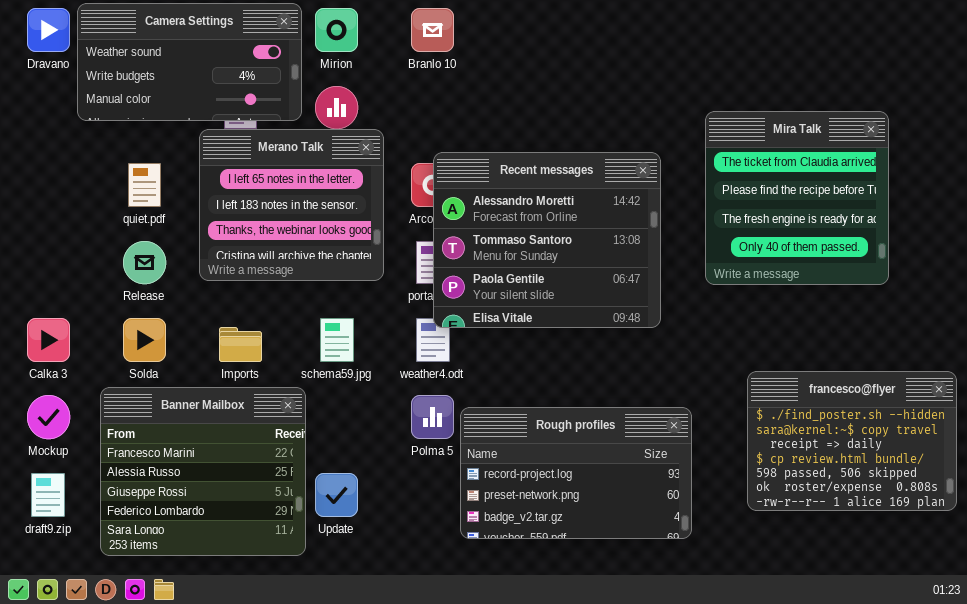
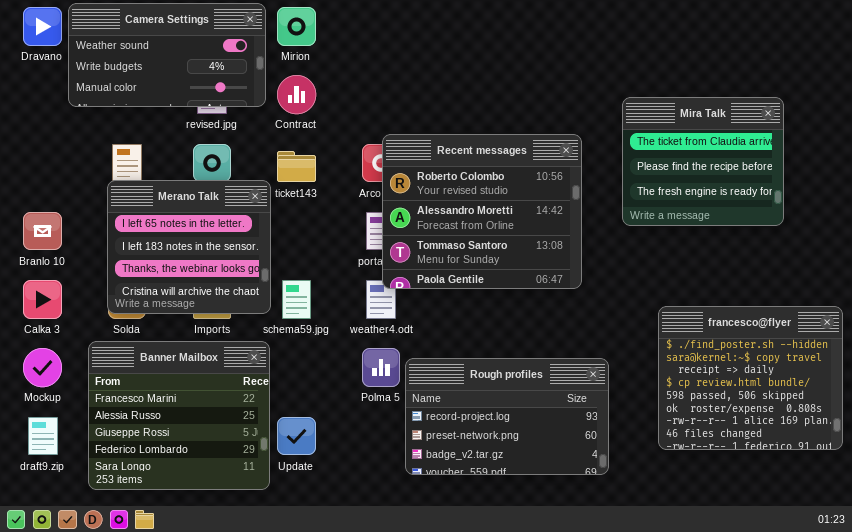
Branlo 10: [411,8,454,52] -> [23,212,62,250], moved
Mira Talk: [705,111,889,285] -> [622,97,784,226], resized
Merano Talk: [199,129,384,281] -> [107,180,271,314], moved
Recent messages: [433,152,661,328] -> [382,134,582,289], scrolled up 1 row
francesco@flyer: [747,371,957,511] -> [658,306,843,450], resized

